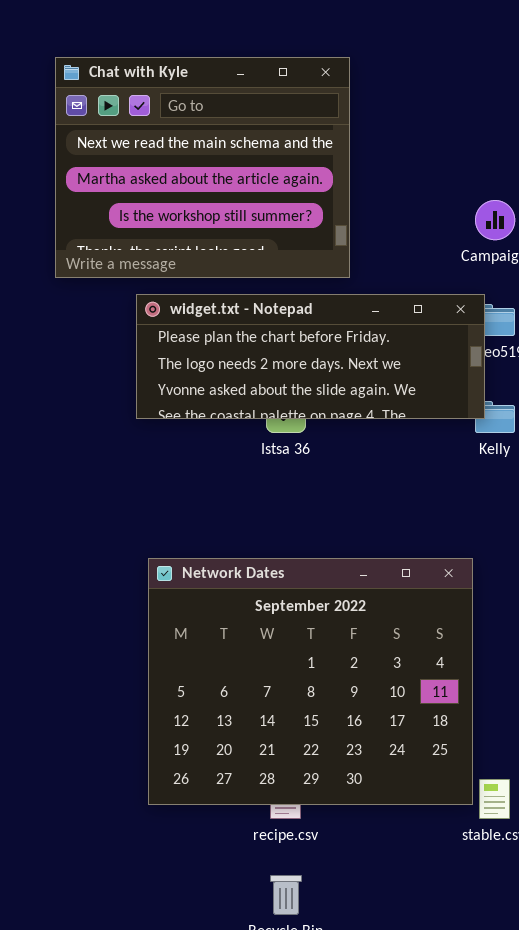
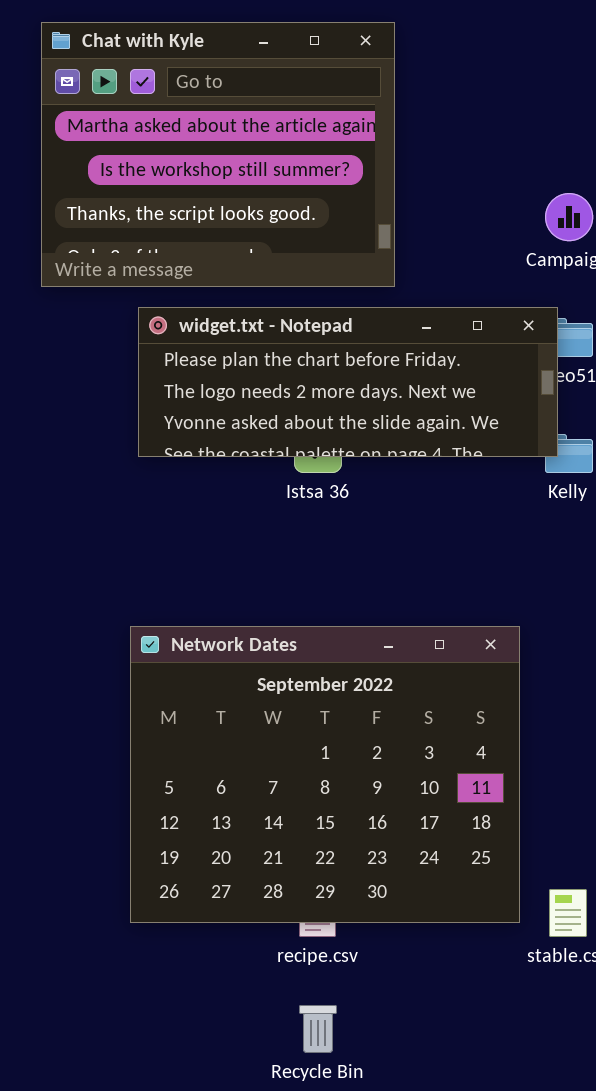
Chat with Kyle: [55,57,350,278] -> [41,22,395,287], scrolled down 1 row
Network Dates: [148,558,473,805] -> [130,626,520,923], moved

